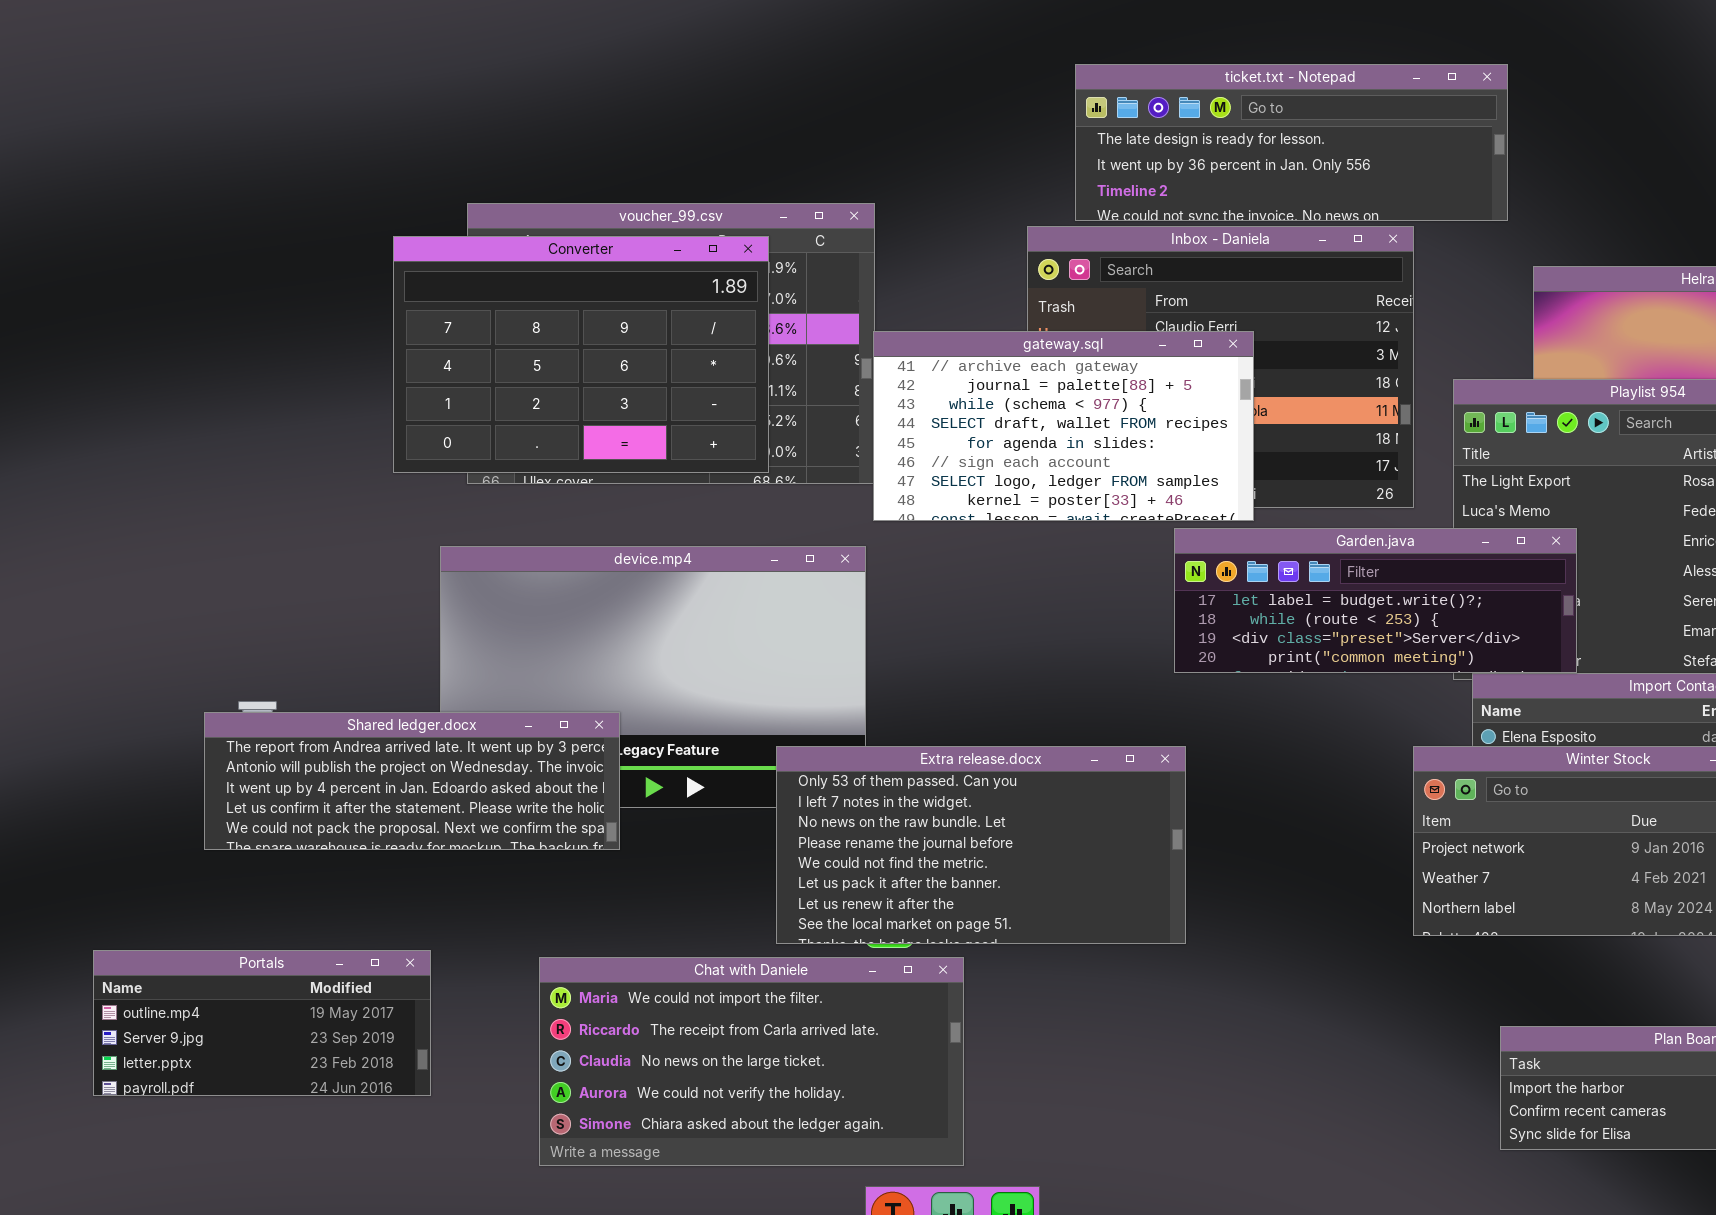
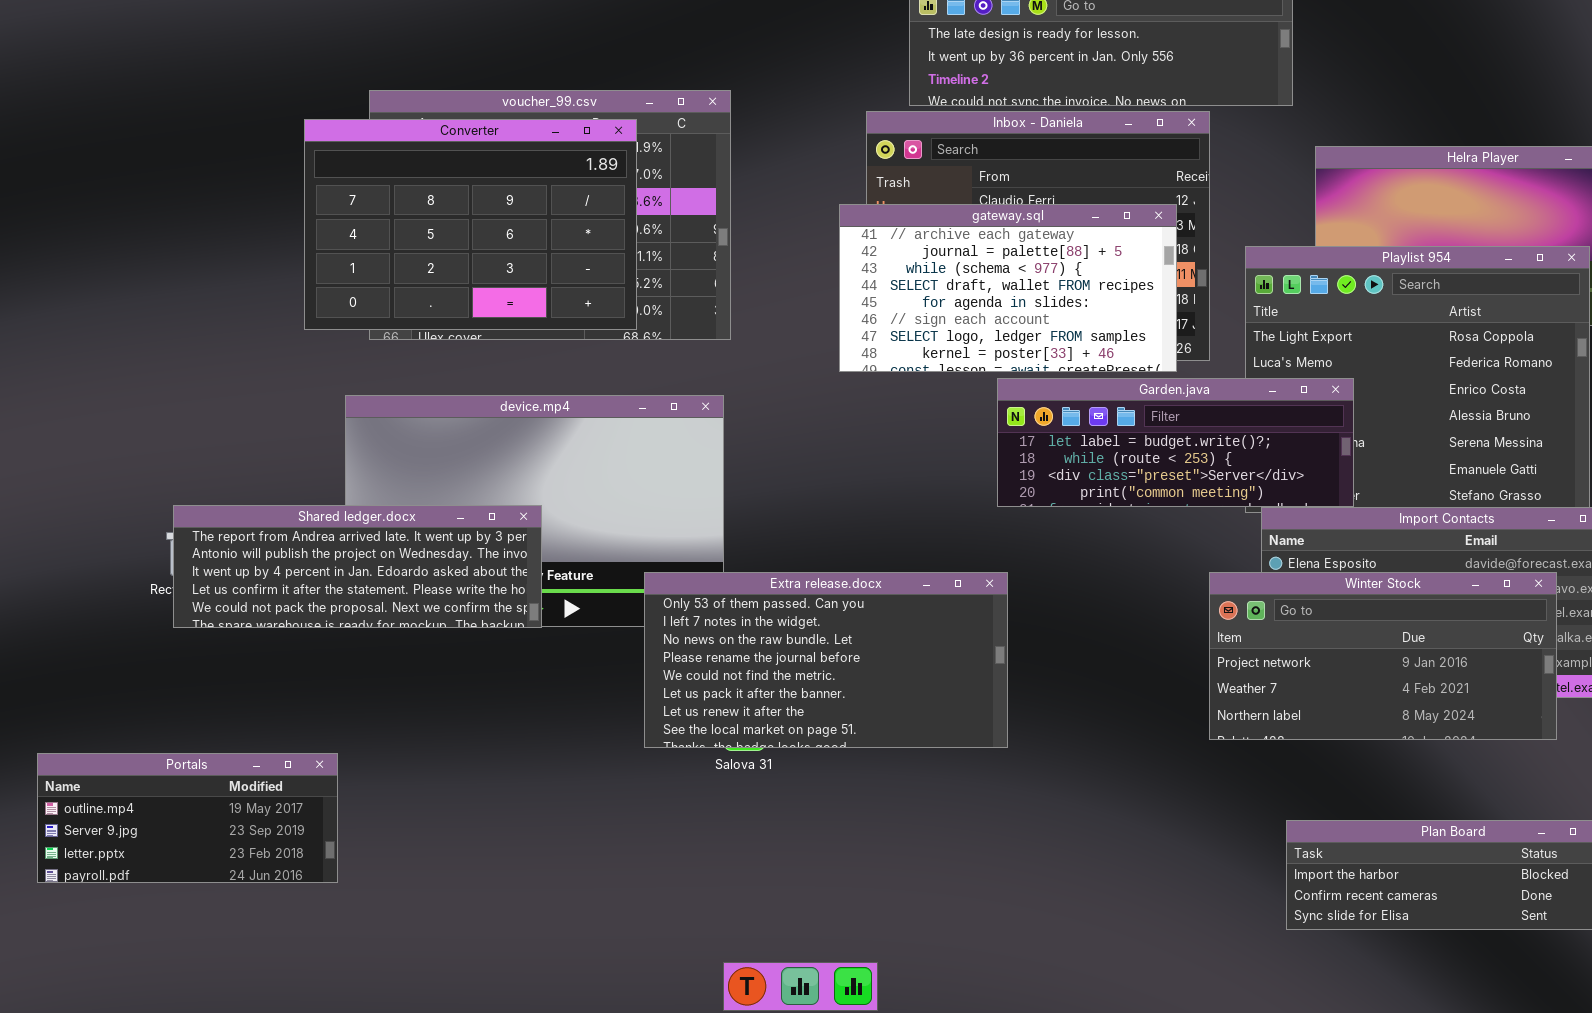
gateway.sql: [873,331,1254,521] -> [839,204,1177,372], moved
Shared ledger.docx: [204,712,620,850] -> [173,505,542,628], moved
Chat with Daniele: [539,957,964,1166] -> none, closed

